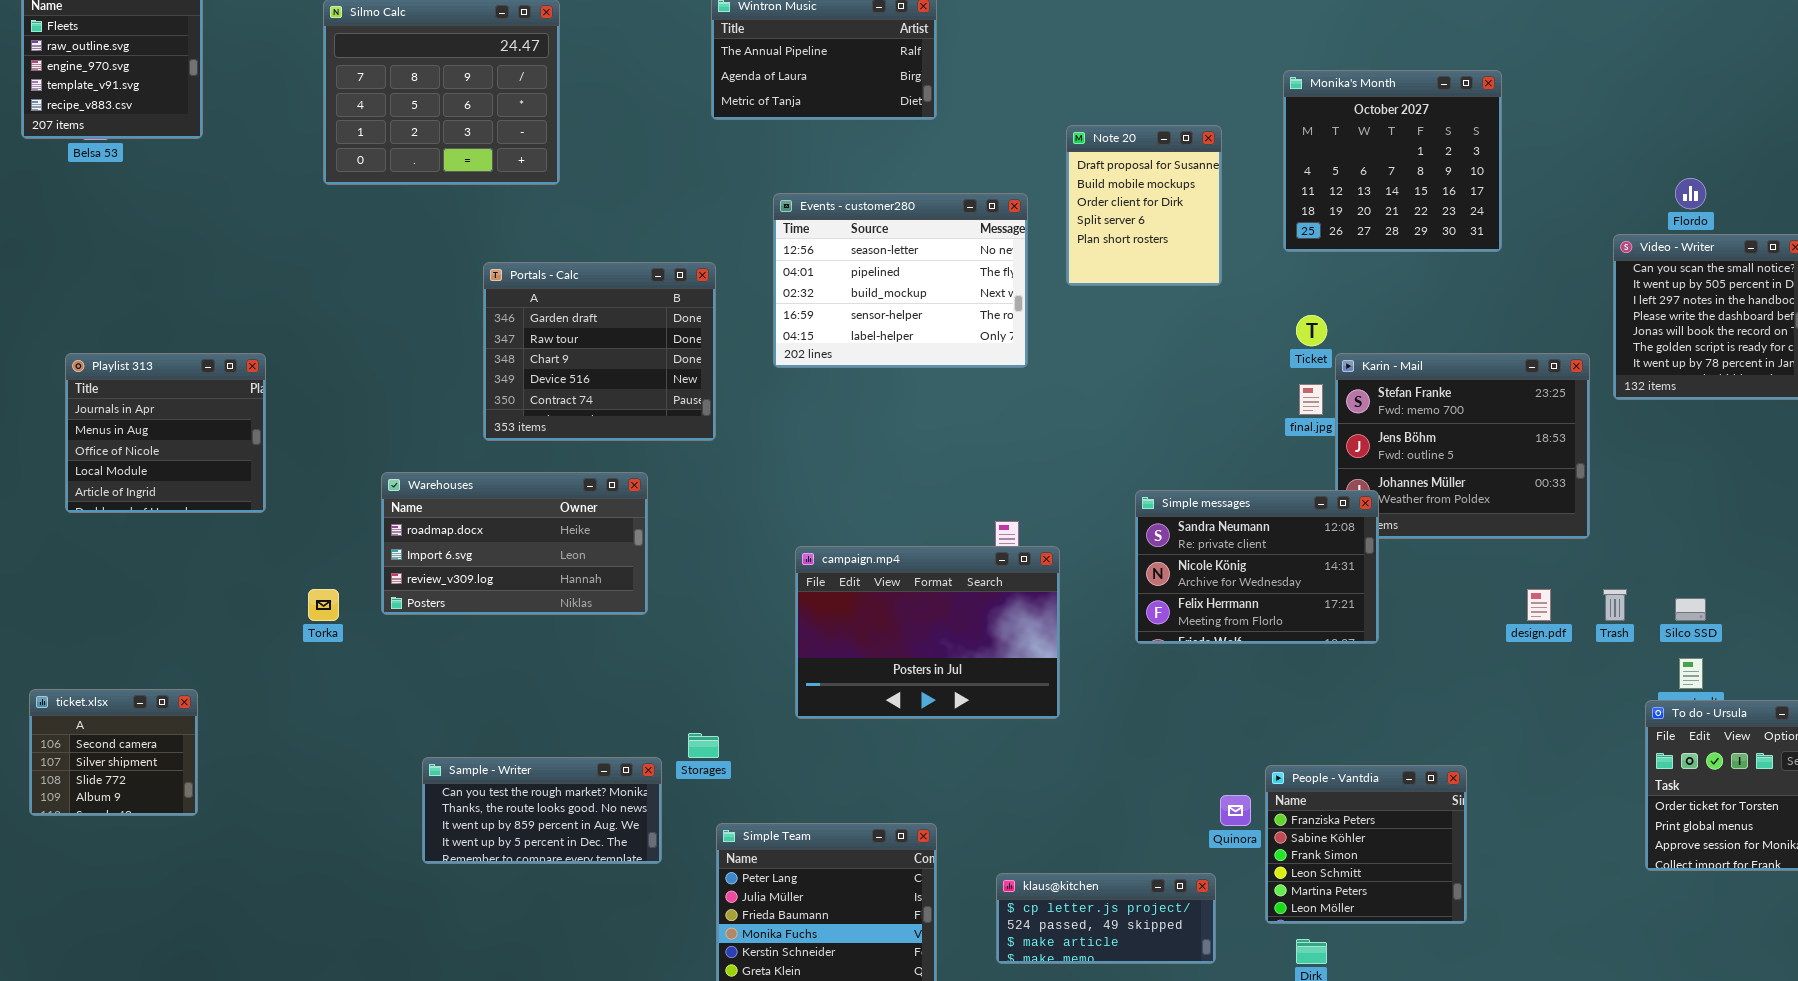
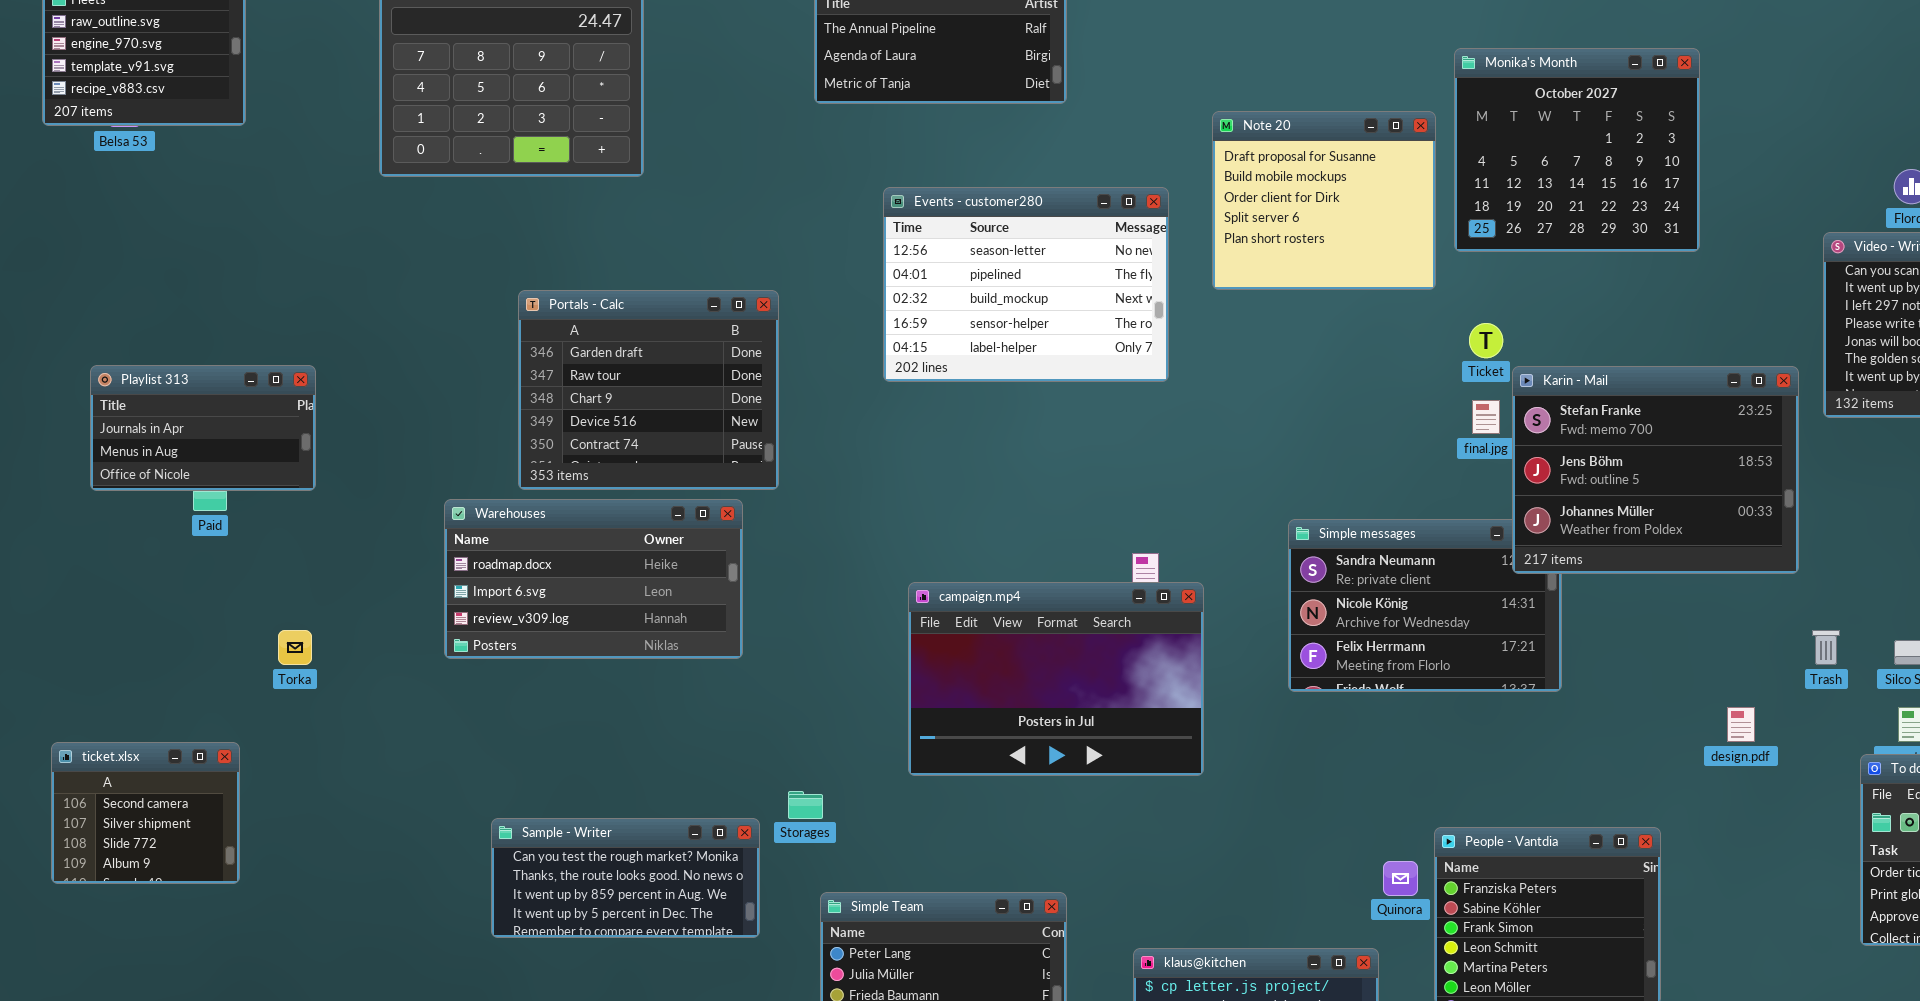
Note 20: [1066,125,1222,286] -> [1212,111,1436,290], resized
Portals - Calc: [483,262,716,441] -> [518,290,779,490], moved
Playlist 313: [65,353,266,513] -> [90,365,316,491], resized
Karin - Mail: [1335,353,1590,539] -> [1512,366,1799,574], raised
Torka: [308,589,339,621] -> [278,630,312,665], moved
design.pdf: [1527,589,1551,621] -> [1727,707,1755,742], moved

